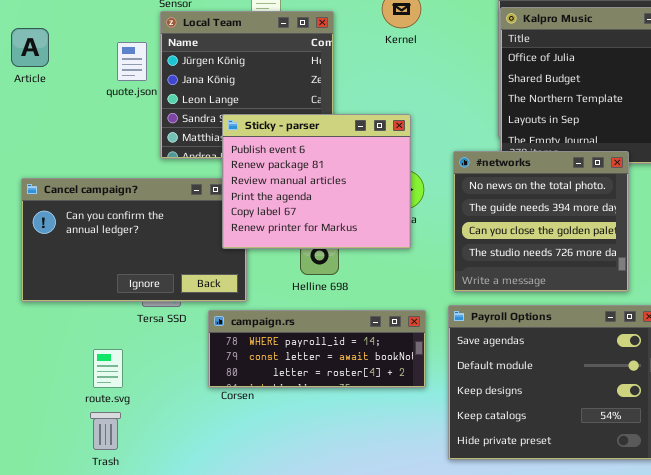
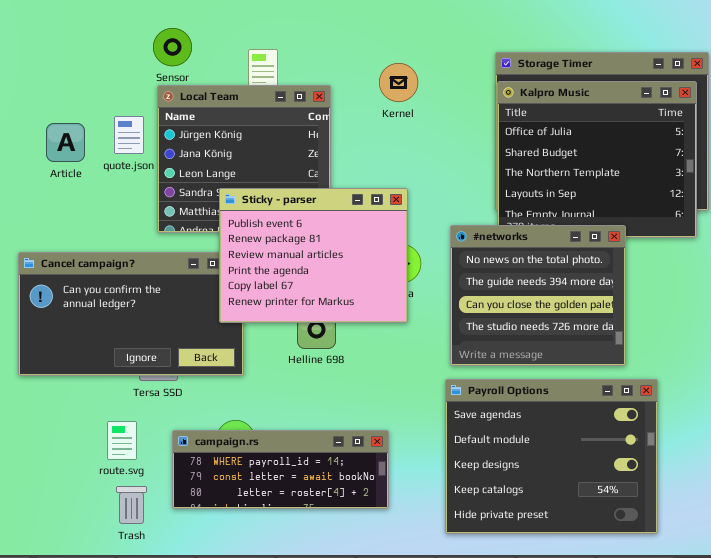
Article: [11,28,49,67] -> [46,123,85,162], moved
campaign.rs: [208,310,426,388] -> [172,430,389,509], moved
route.svg: [93,349,123,388] -> [107,421,137,460], moved
Trash: [90,412,121,450] -> [116,486,147,524], moved

